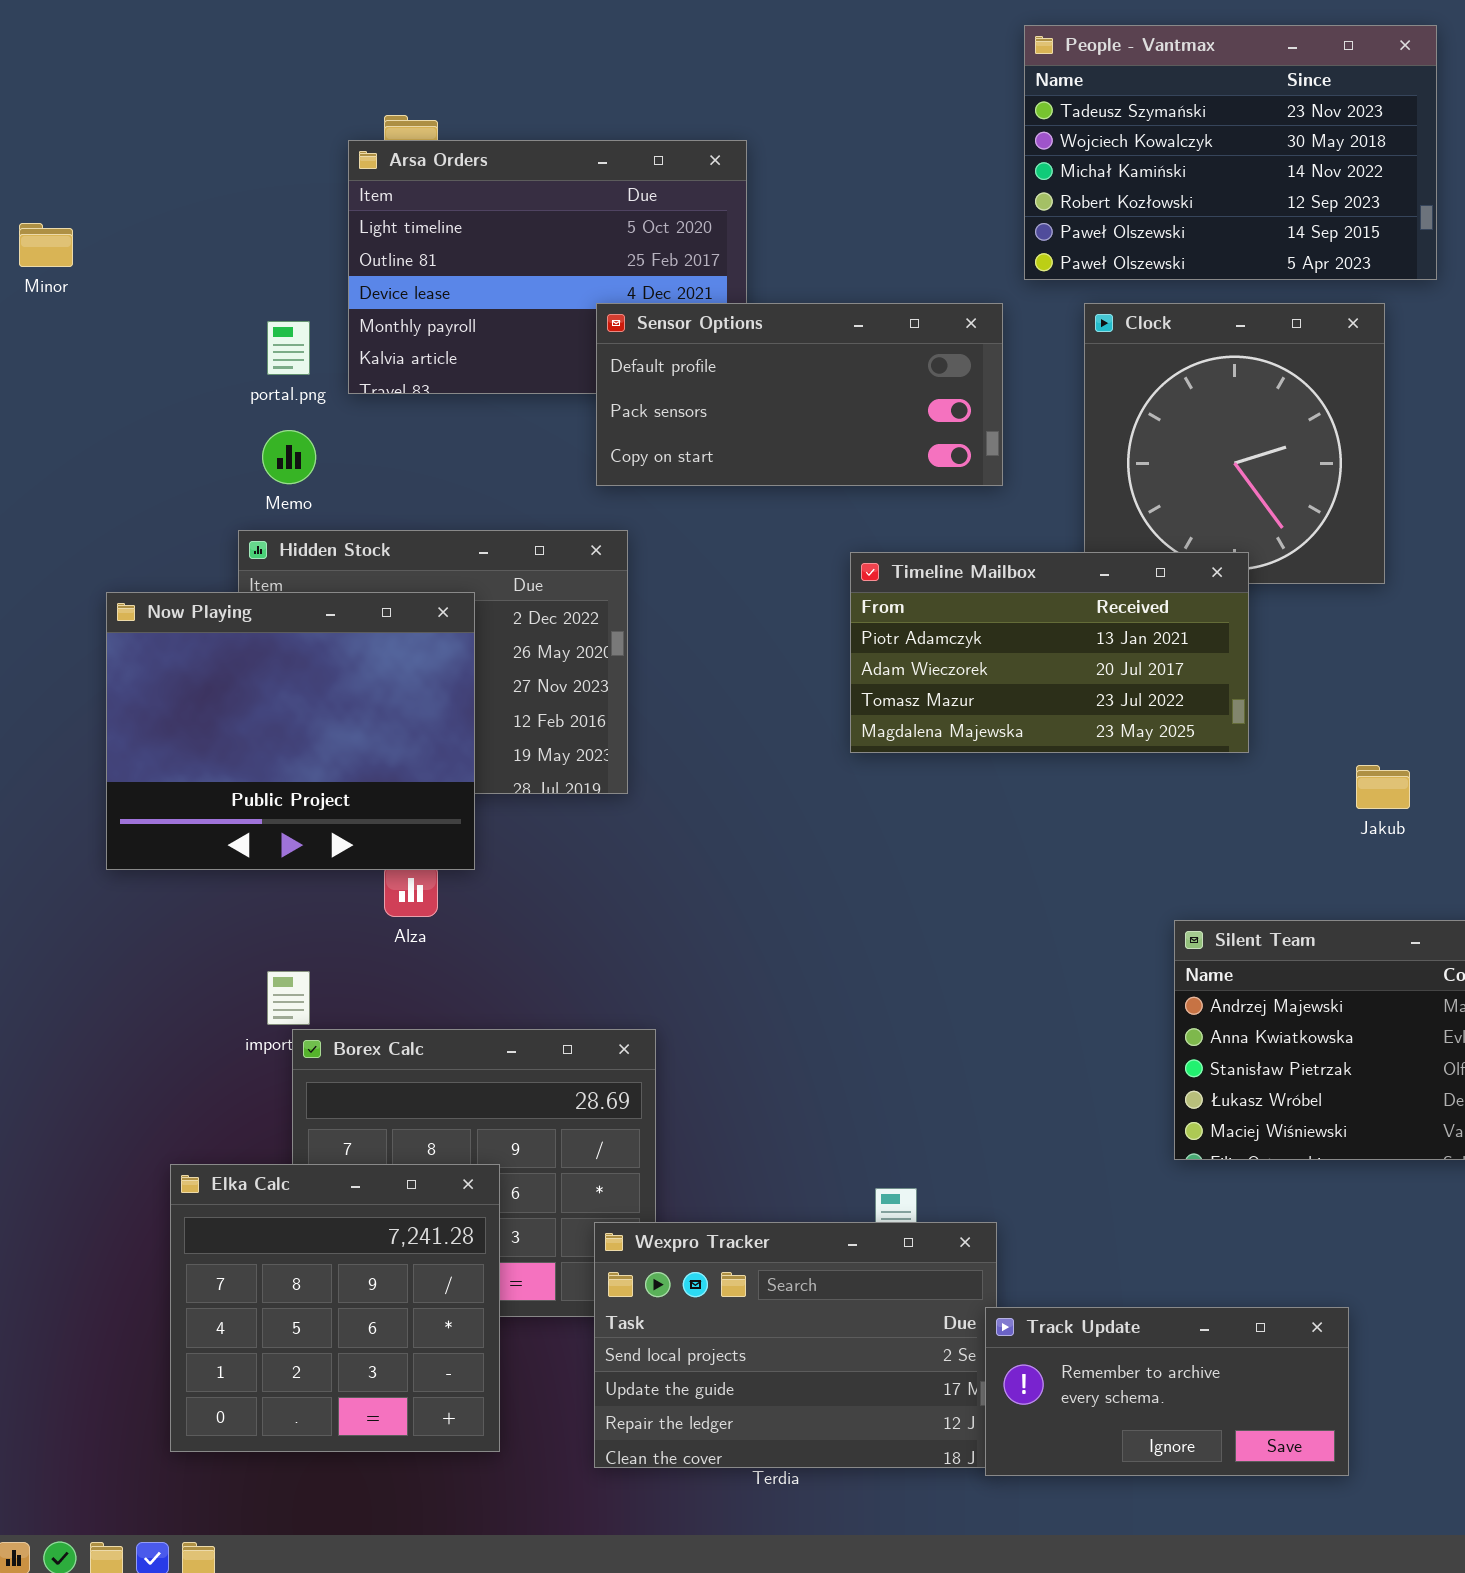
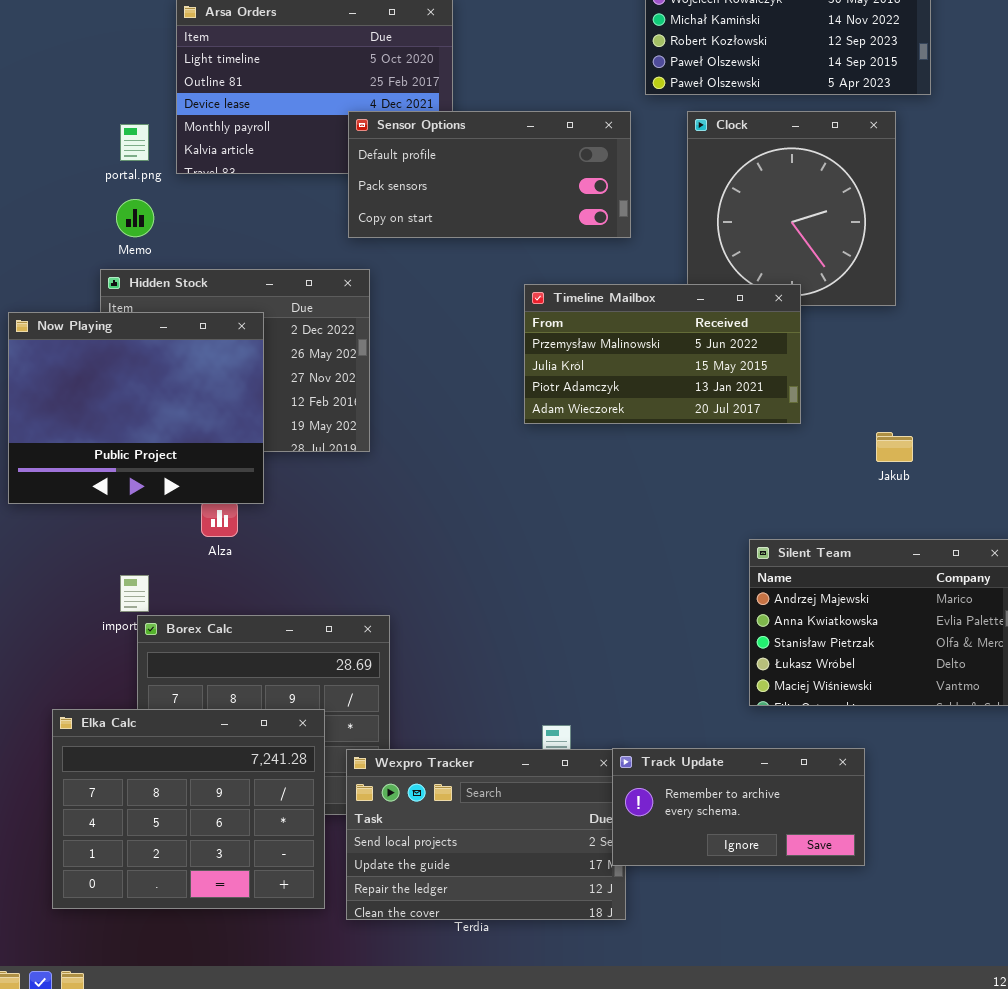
Timeline Mailbox: [850,552,1249,753] -> [524,284,801,424], scrolled up 2 rows
Elka Calc: [170,1164,500,1452] -> [52,709,325,909], resized
Track Update: [985,1307,1349,1476] -> [612,748,865,866], moved

